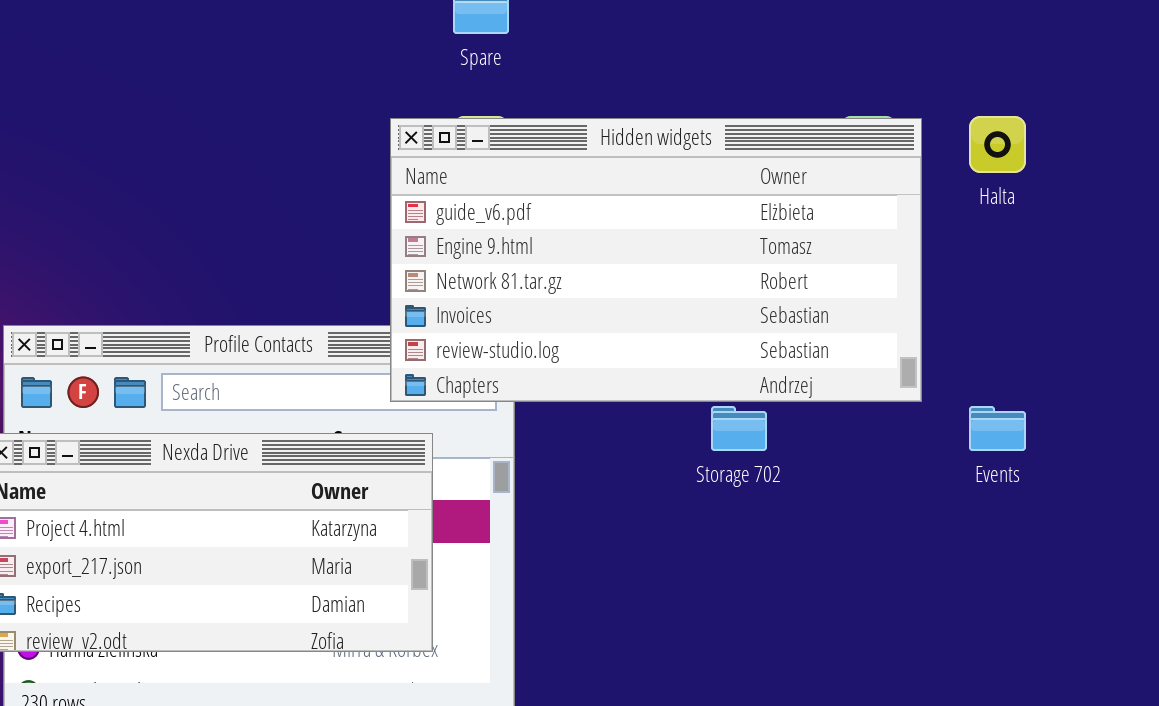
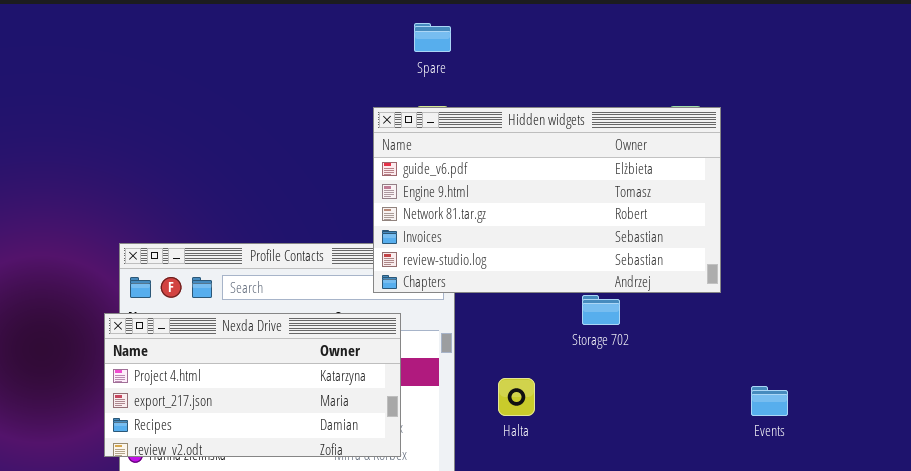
Halta: [969,116,1026,173] -> [498,378,535,416], moved
Events: [969,406,1026,451] -> [751,386,788,416], moved

